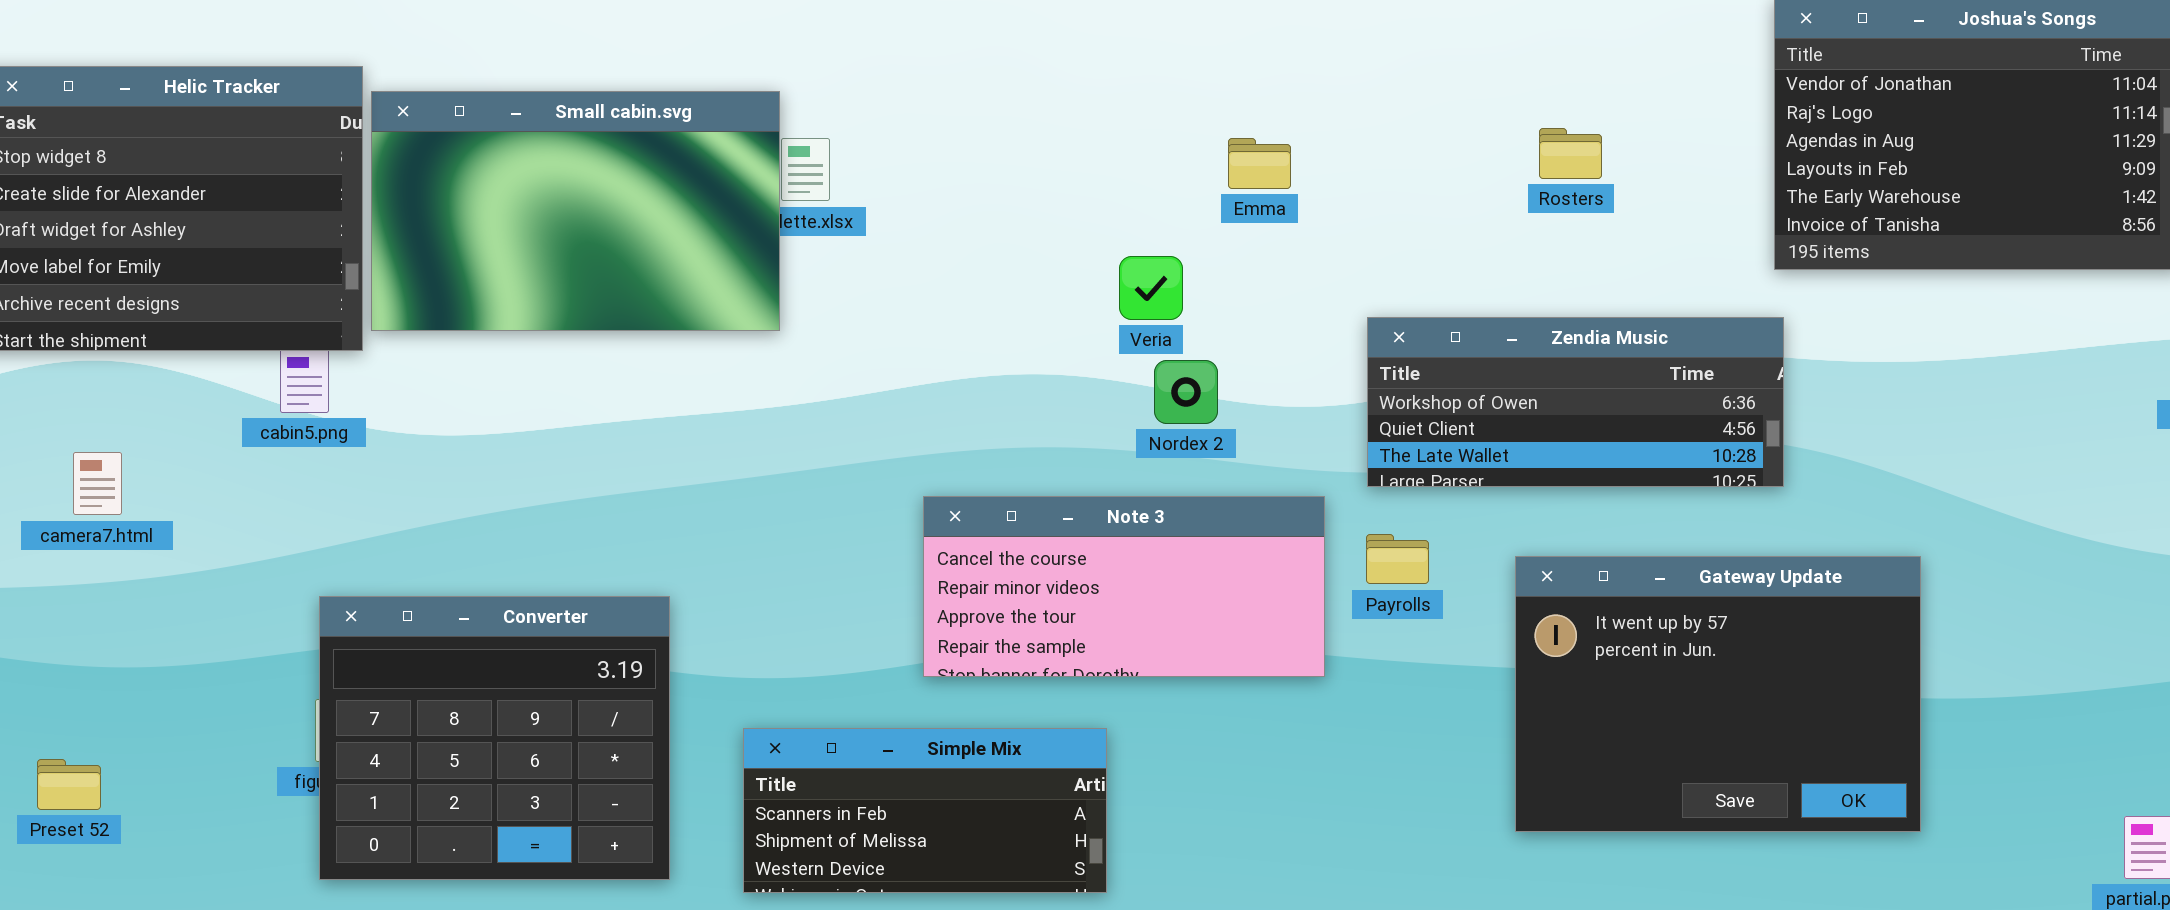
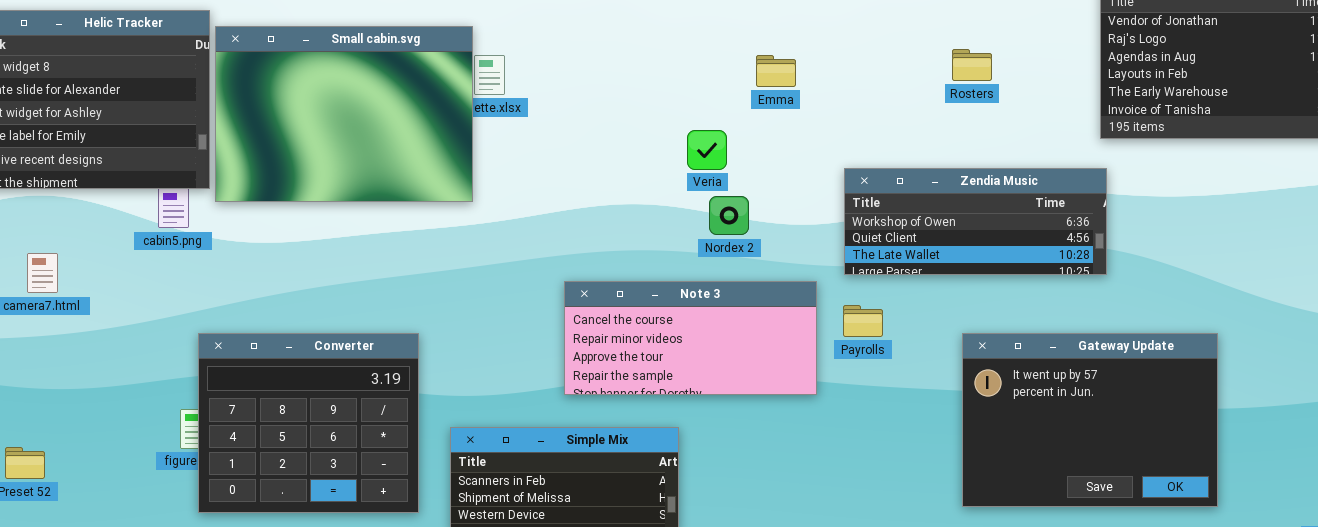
Small cabin.svg: [371,91,780,331] -> [215,26,473,202], resized
Gateway Update: [1515,556,1921,832] -> [962,333,1218,507], moved
Converter: [319,596,670,880] -> [198,333,419,513], moved

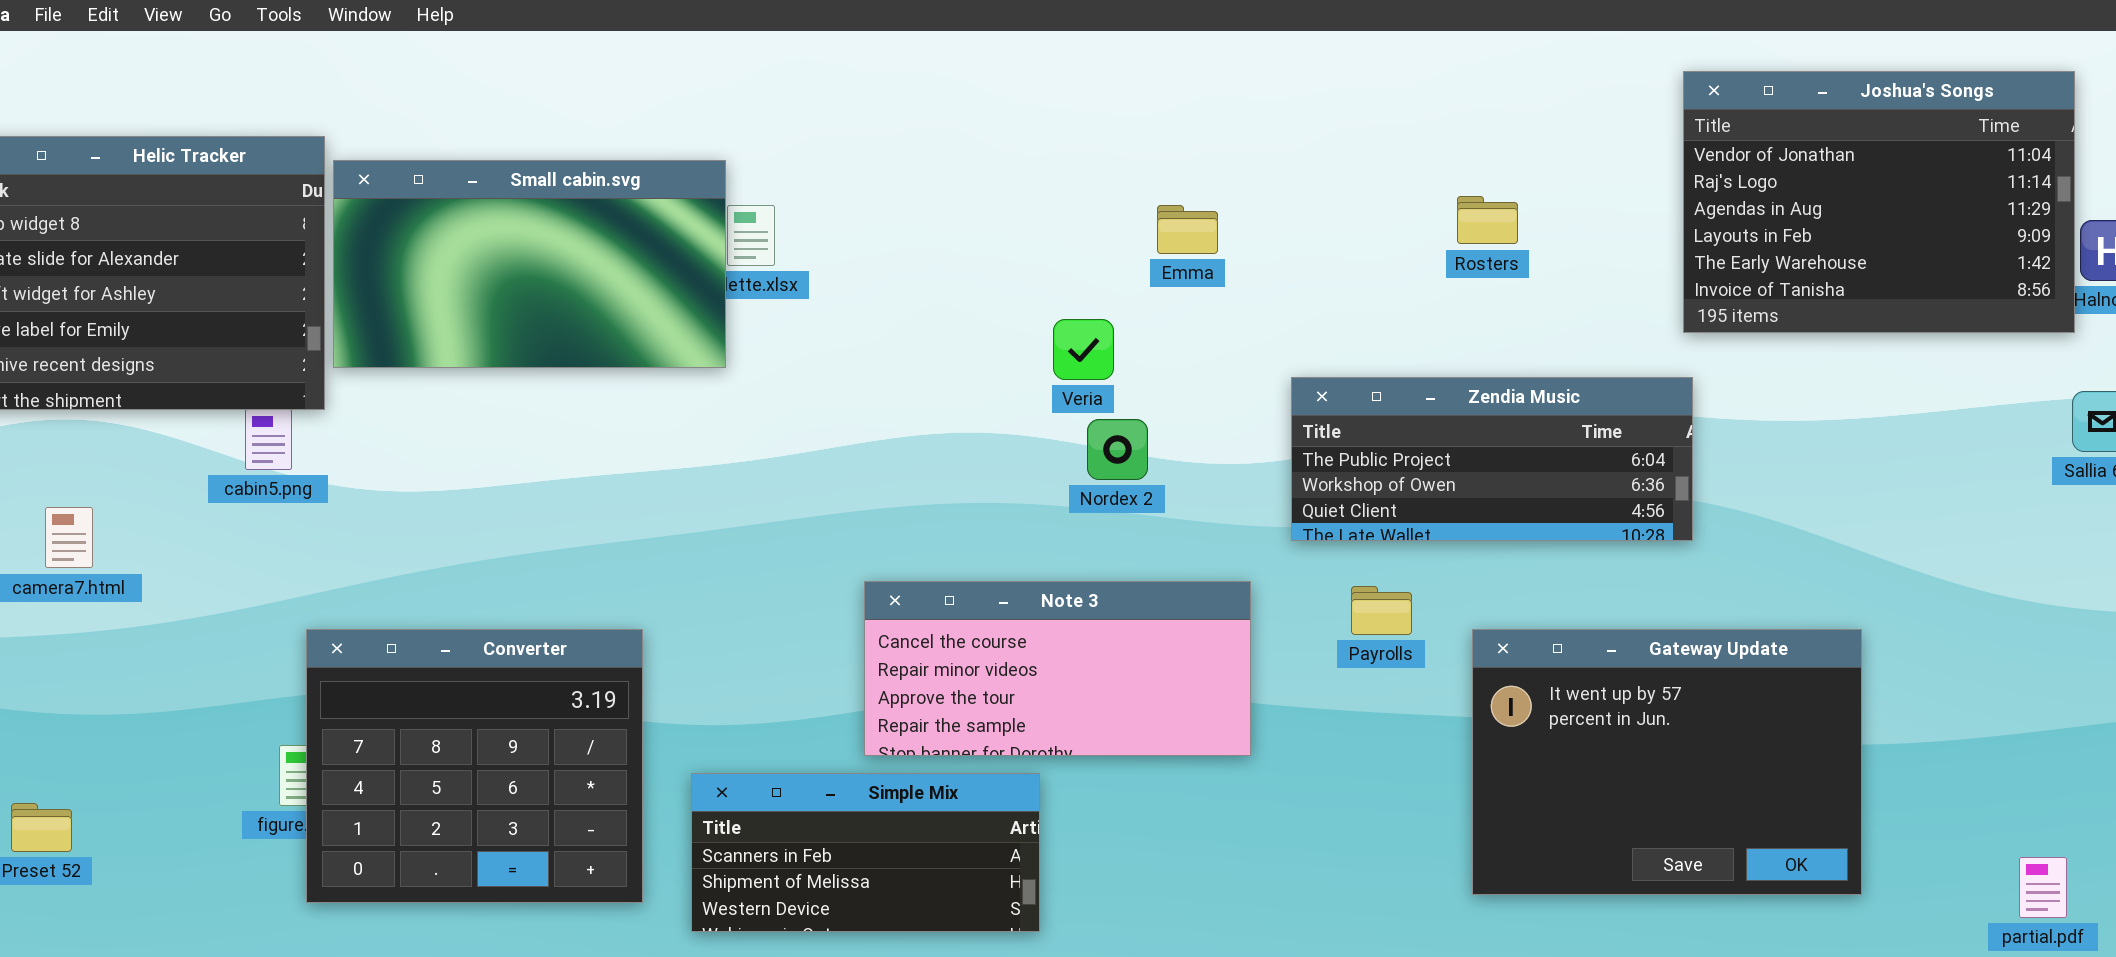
Small cabin.svg: [215,26,473,202] -> [333,160,726,368], resized
Zendia Music: [844,168,1107,275] -> [1291,377,1693,541], scrolled up 1 row
Note 3: [564,281,817,395] -> [864,581,1251,756], moved
Payrolls: [843,305,883,337] -> [1351,586,1412,635], moved

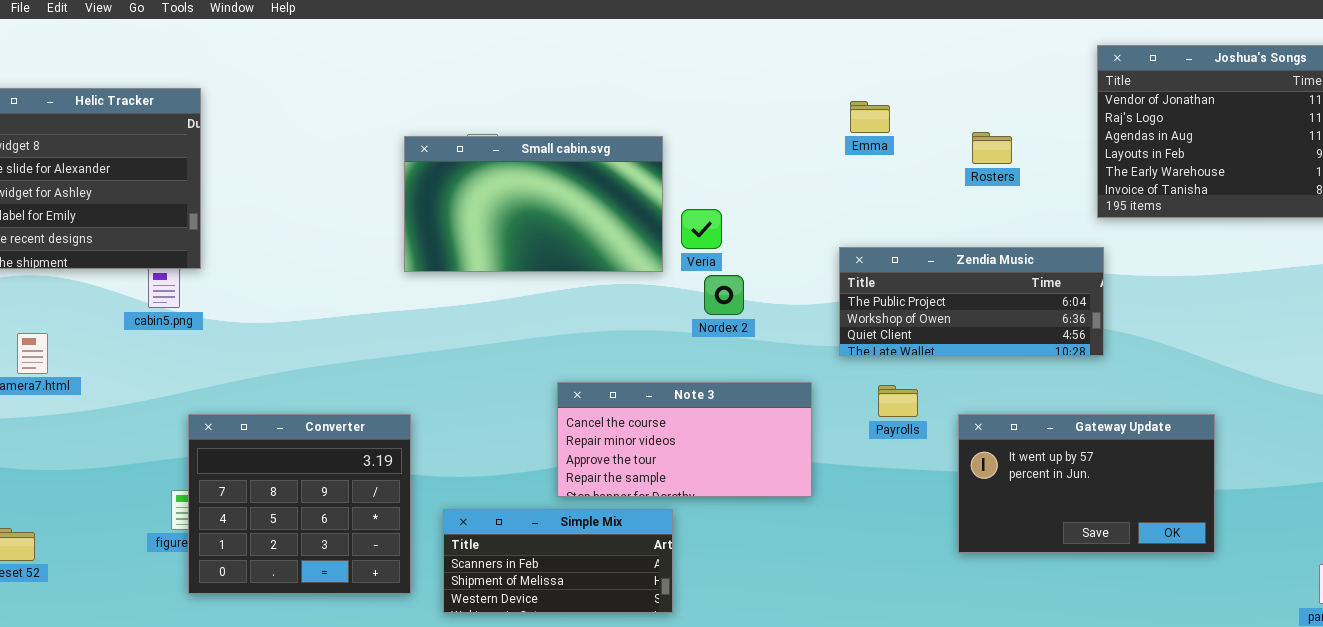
Small cabin.svg: [333,160,726,368] -> [404,136,663,272], moved
Rosters: [1457,196,1518,244] -> [972,132,1012,164], moved
Emma: [1157,205,1218,254] -> [850,101,890,133], moved
Gateway Update: [1472,629,1862,895] -> [958,414,1215,553], resized

